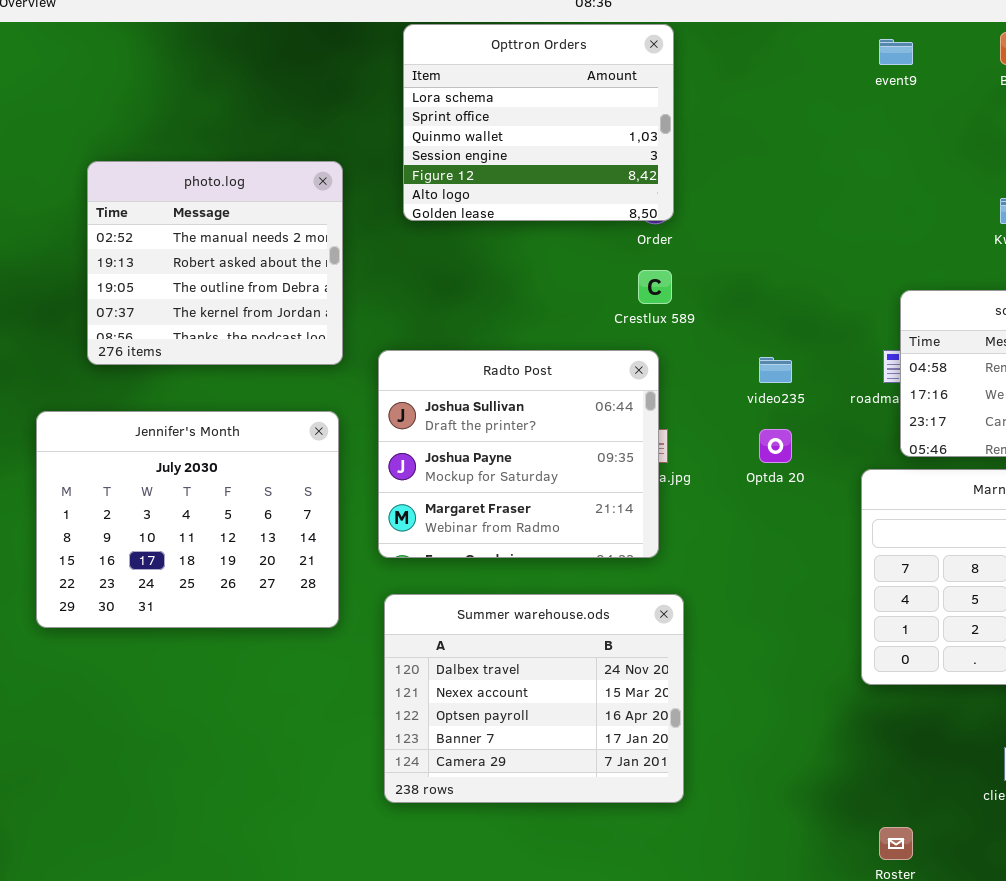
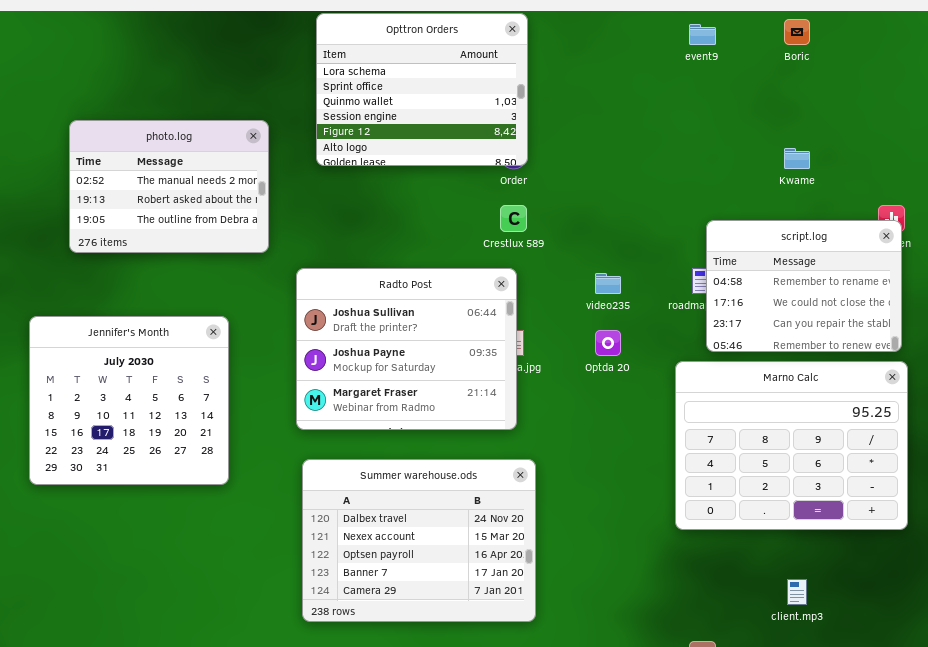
photo.log: [87,161,343,365] -> [69,120,269,253], resized
Jennifer's Month: [36,411,339,628] -> [29,316,229,485], resized

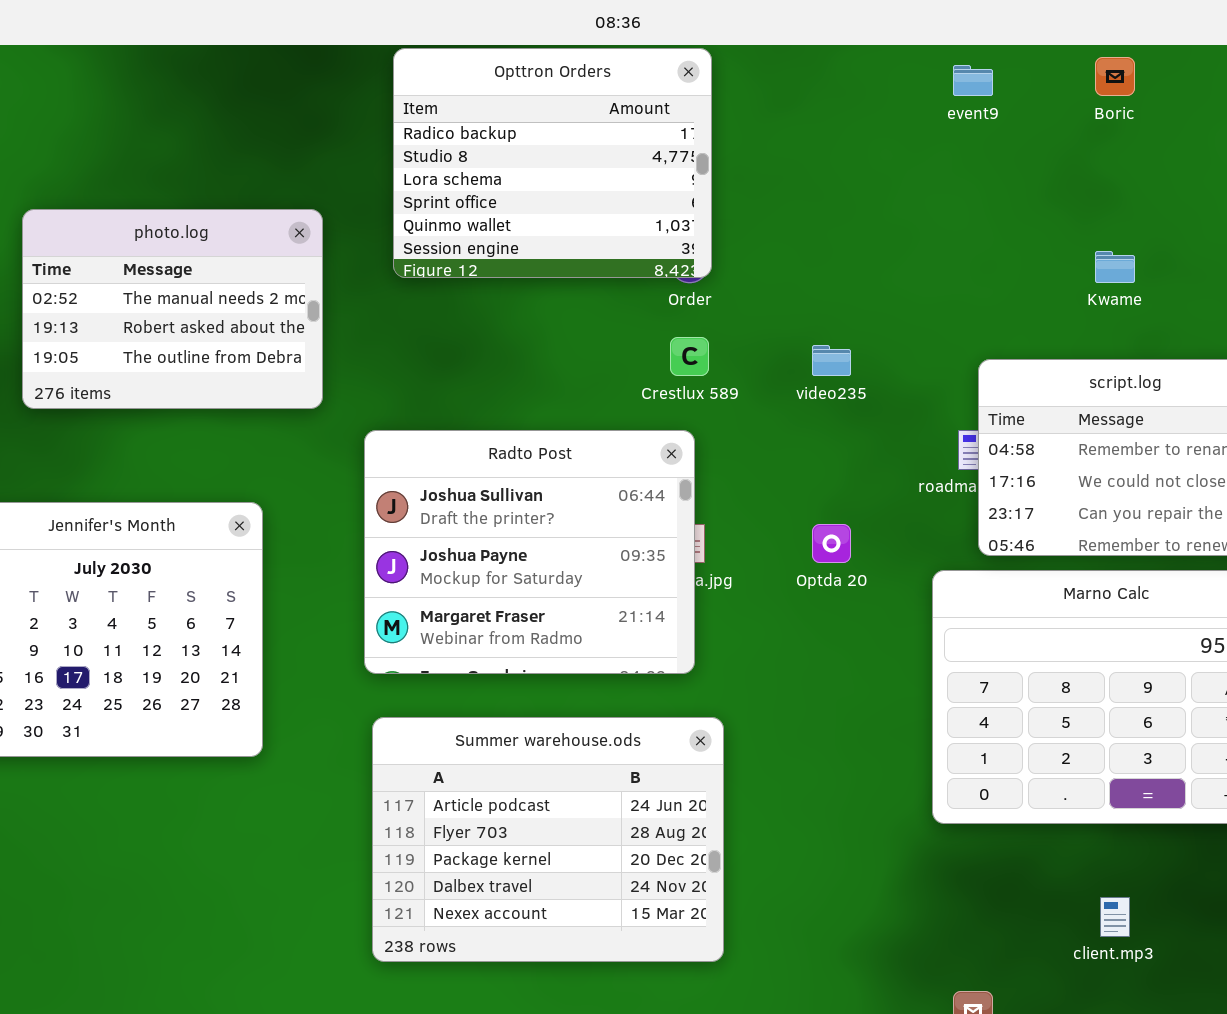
Opttron Orders: [316,13,528,166] -> [393,48,712,278], scrolled up 2 rows
video235: [595,273,621,294] -> [812,345,851,376], moved
Summer warehouse.ods: [302,459,536,622] -> [372,717,724,962], scrolled up 3 rows

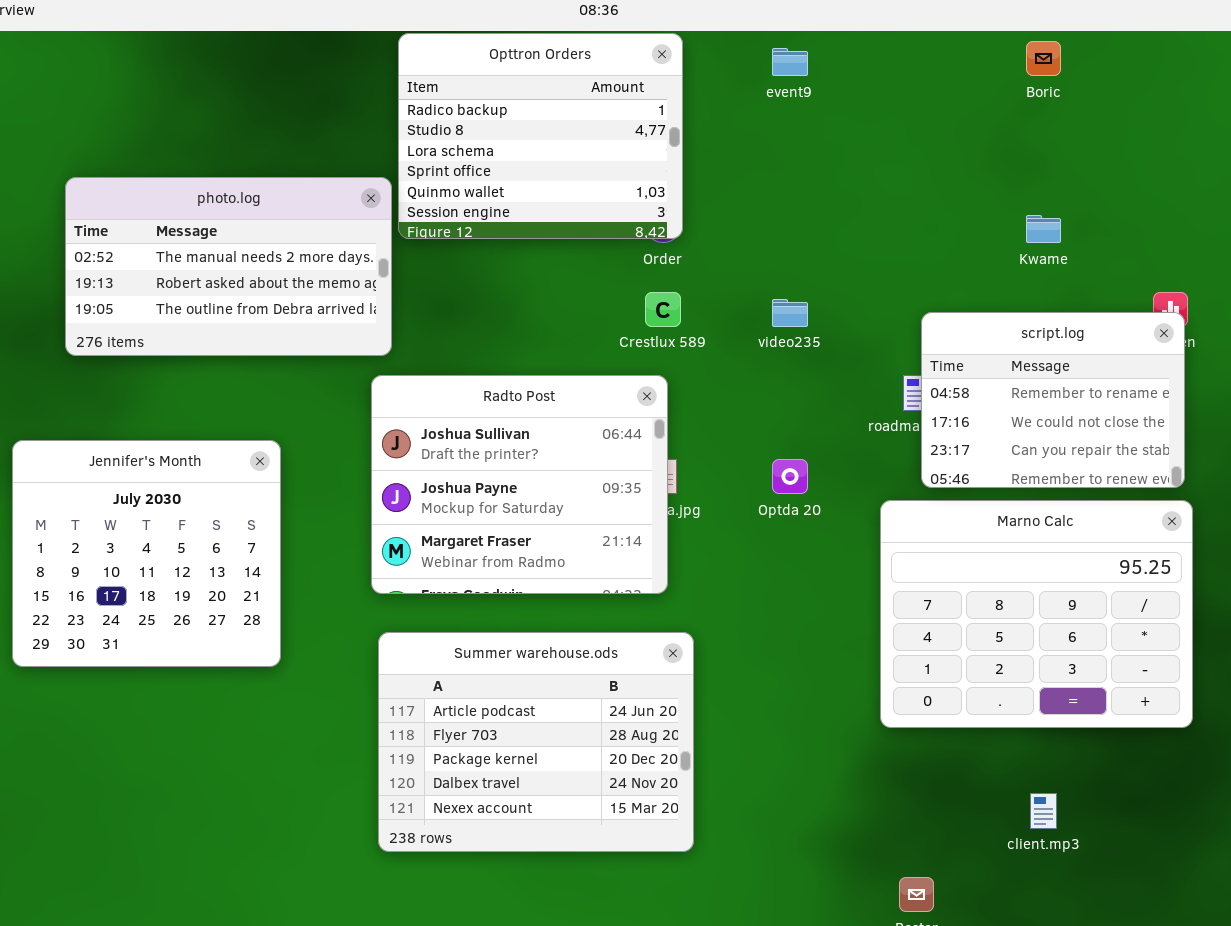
event9: [953,65,993,96] -> [772,48,808,76], moved
photo.log: [22,209,323,409] -> [65,177,392,356], resized

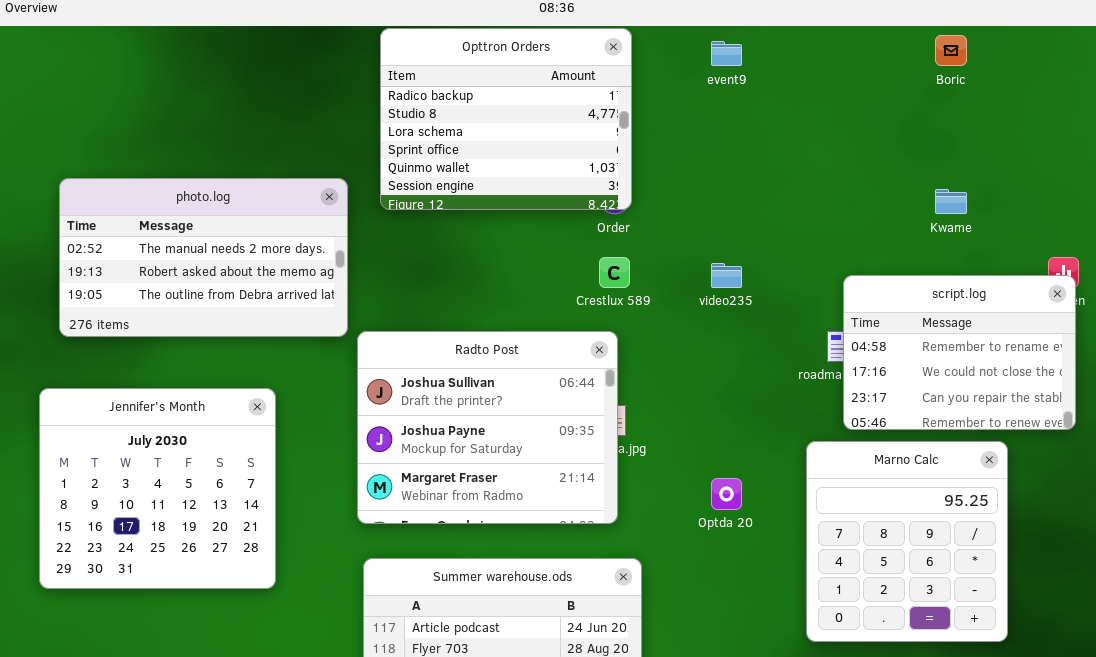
photo.log: [65,177,392,356] -> [59,178,348,337], moved
Optda 20: [772,459,808,494] -> [711,478,742,510], moved
Marno Calc: [880,500,1193,728] -> [806,441,1008,642], resized

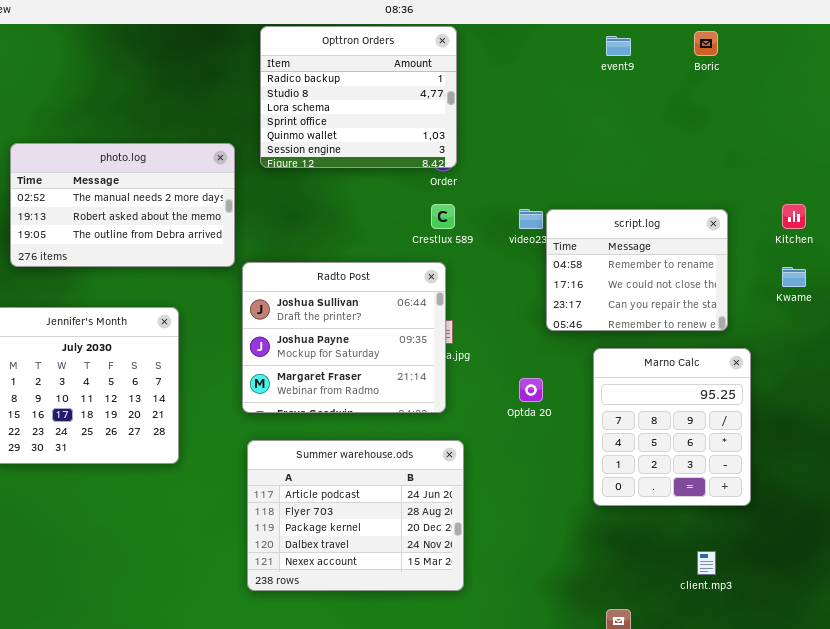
event9: [711,41,742,66] -> [606,36,631,56], moved
Kwame: [935,189,967,214] -> [782,267,806,287], moved
script.log: [843,275,1076,430] -> [546,209,728,331], moved

